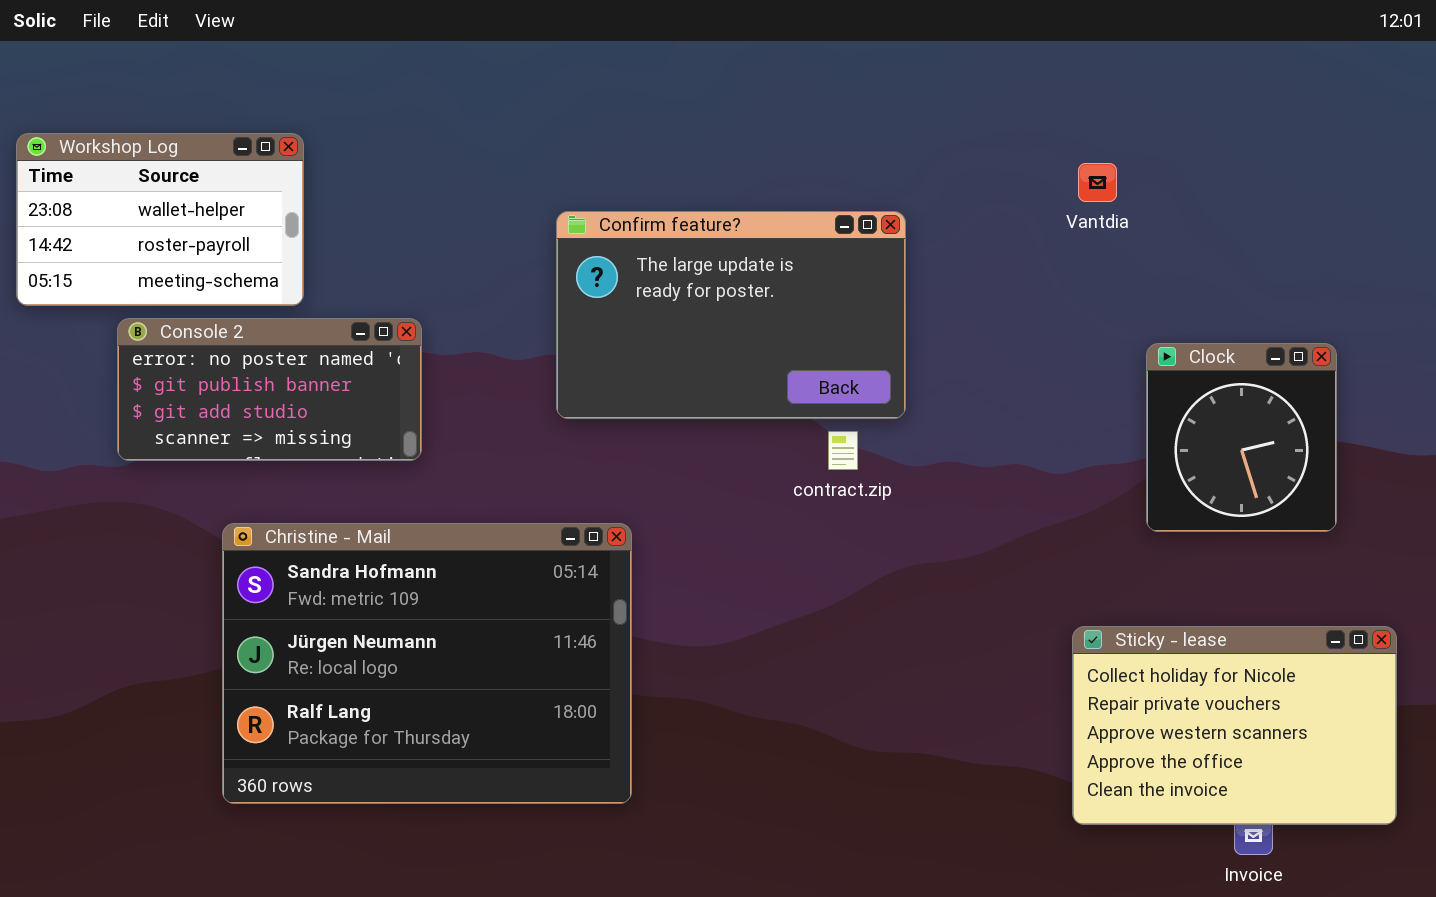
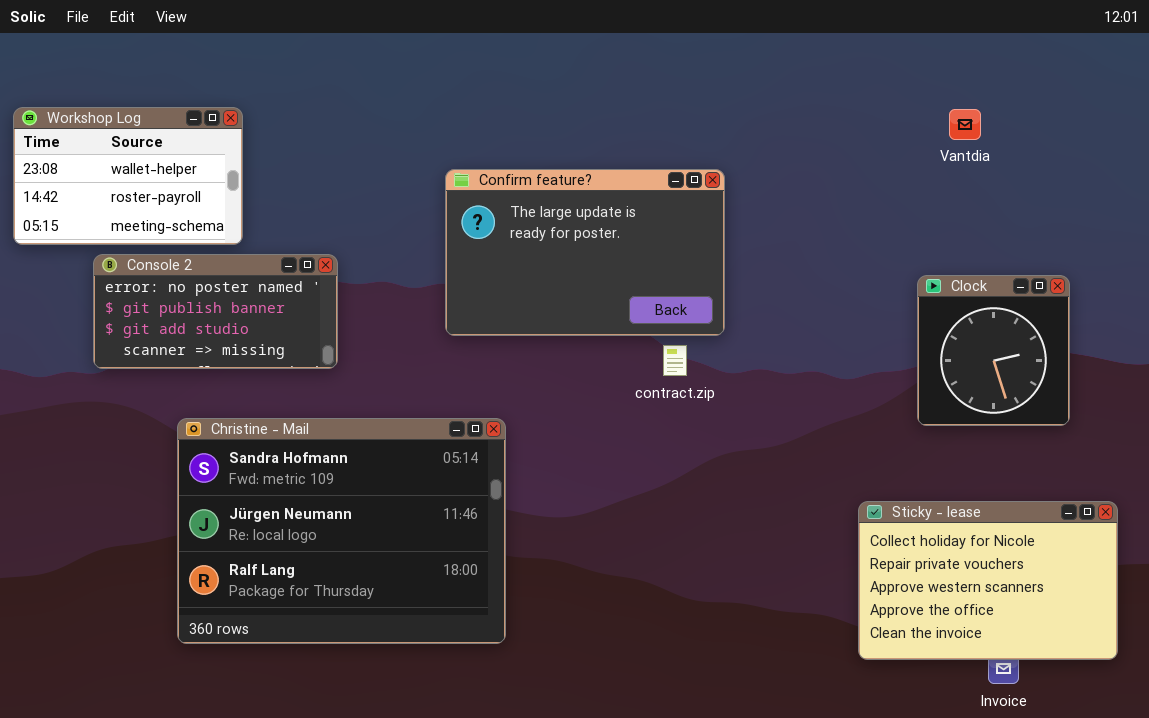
Vantdia: [1078,163,1117,202] -> [949,109,981,140], moved

